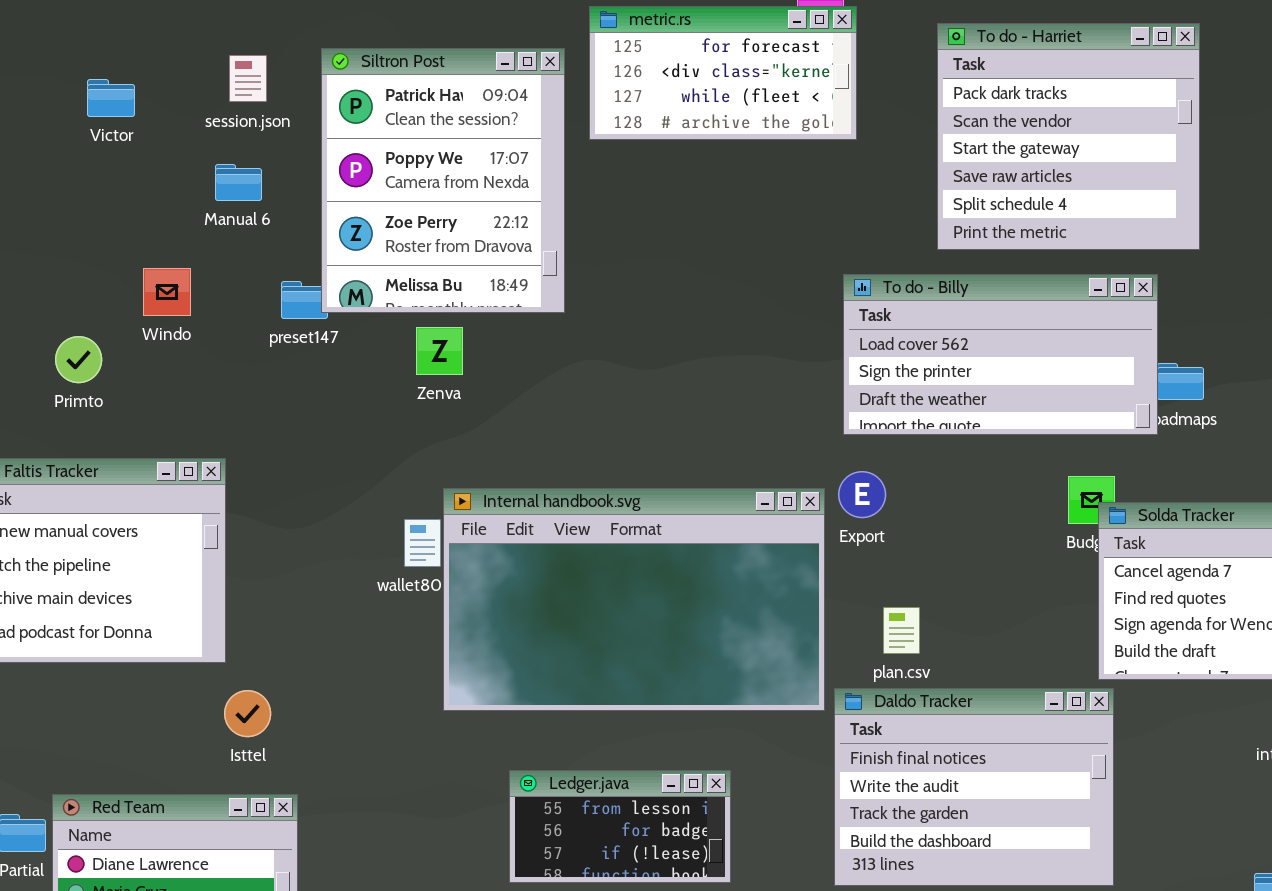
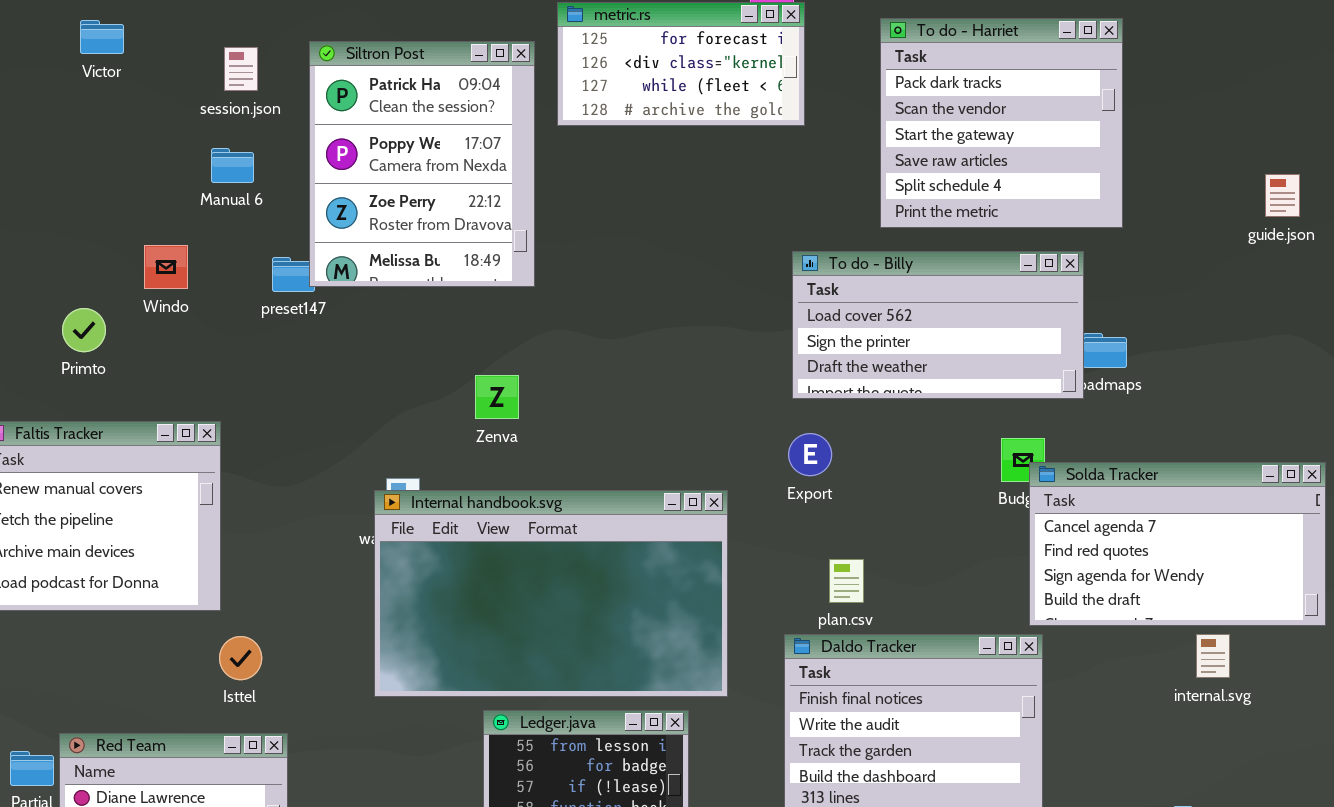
Victor: [87,79,135,117] -> [80,20,124,54], moved
Zenva: [416,327,463,375] -> [475,375,519,419], moved
Internal handbook.svg: [443,488,825,711] -> [374,490,728,697], moved

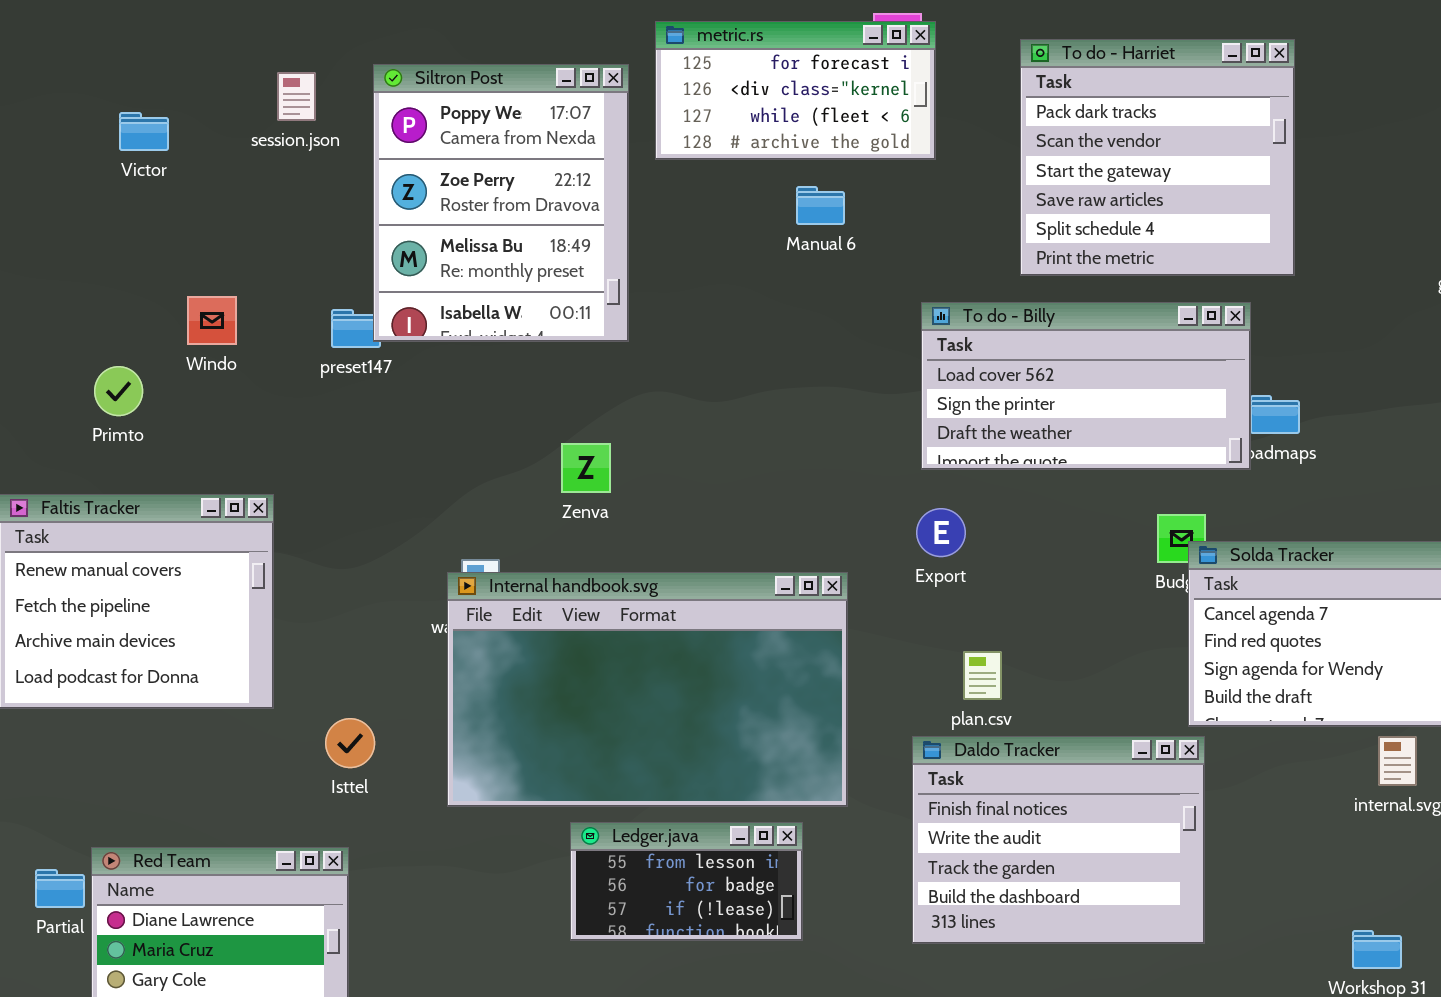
Victor: [80,20,124,54] -> [119,112,169,151], moved
Siltron Post: [309,41,535,287] -> [373,64,629,342], scrolled down 1 row
Manual 6: [211,148,254,183] -> [796,186,845,225], moved
Isttel: [219,636,262,680] -> [325,718,375,768], moved

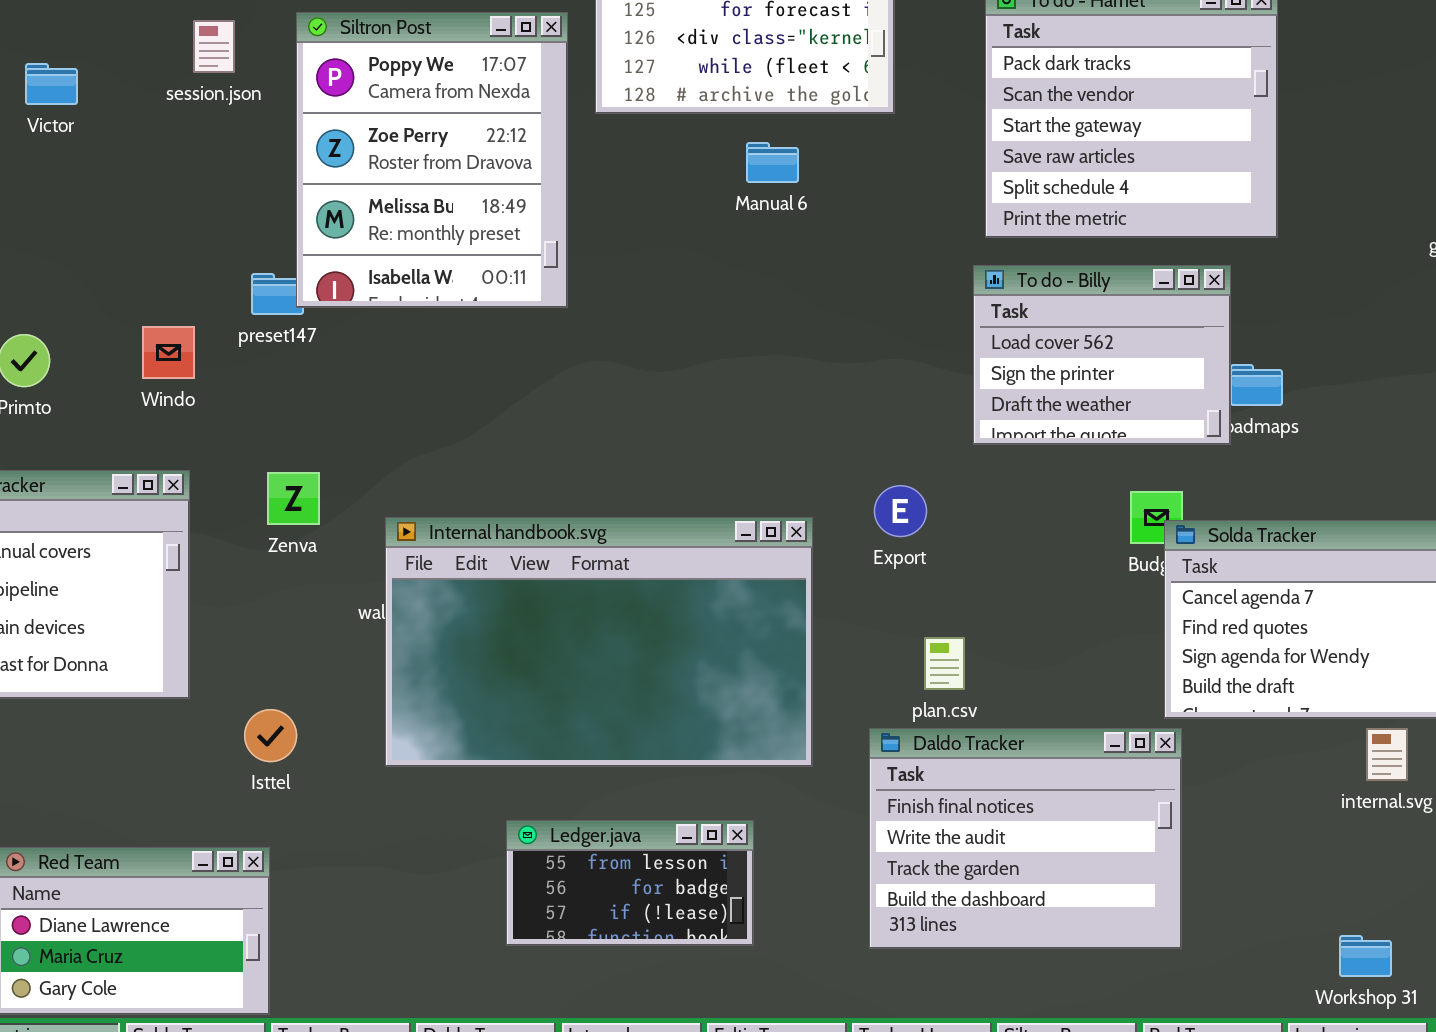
Windo: [187,296,237,345] -> [142,326,195,379], moved
To do - Billy: [921,302,1251,470] -> [973,265,1231,445], resized
Zenva: [561,443,611,493] -> [267,472,320,525], moved
Internal handbook.svg: [447,572,848,807] -> [385,517,813,767], moved

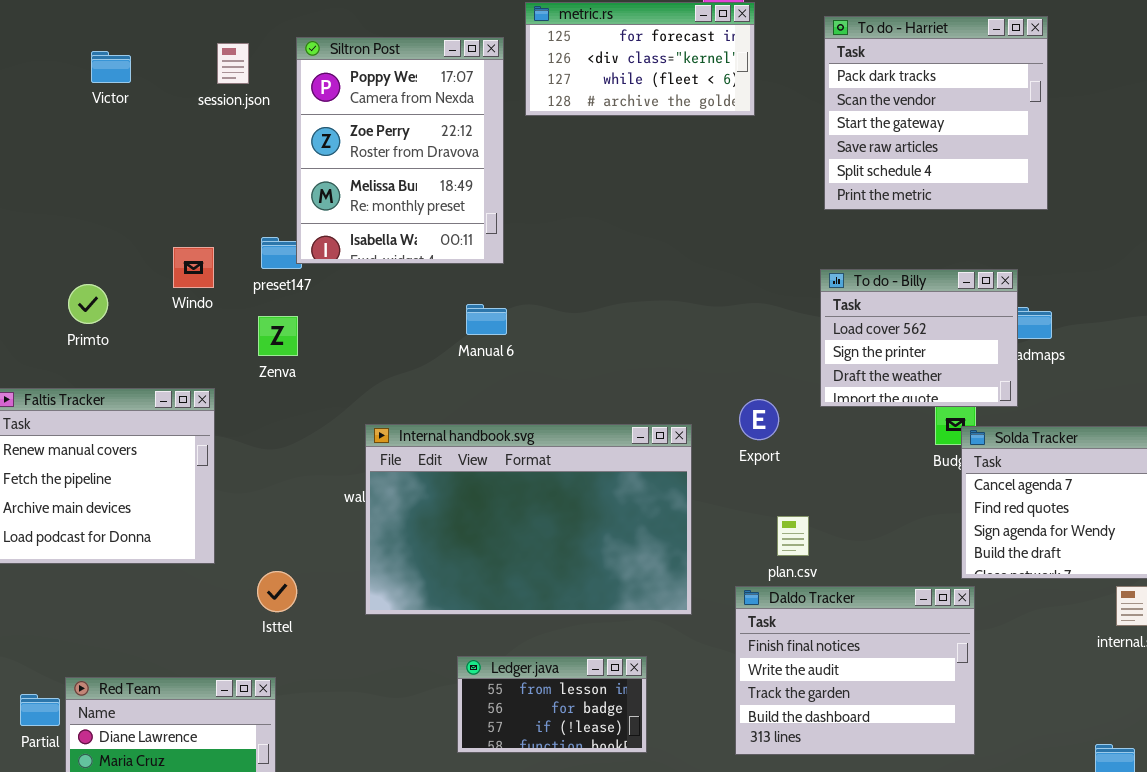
Victor: [25,63,78,105] -> [91,51,131,83], moved
Manual 6: [746,142,799,183] -> [466,304,507,335], moved
To do - Billy: [973,265,1231,445] -> [820,269,1018,407], moved
Windo: [142,326,195,379] -> [173,247,214,288], moved
Zenva: [267,472,320,525] -> [258,316,298,356], moved

